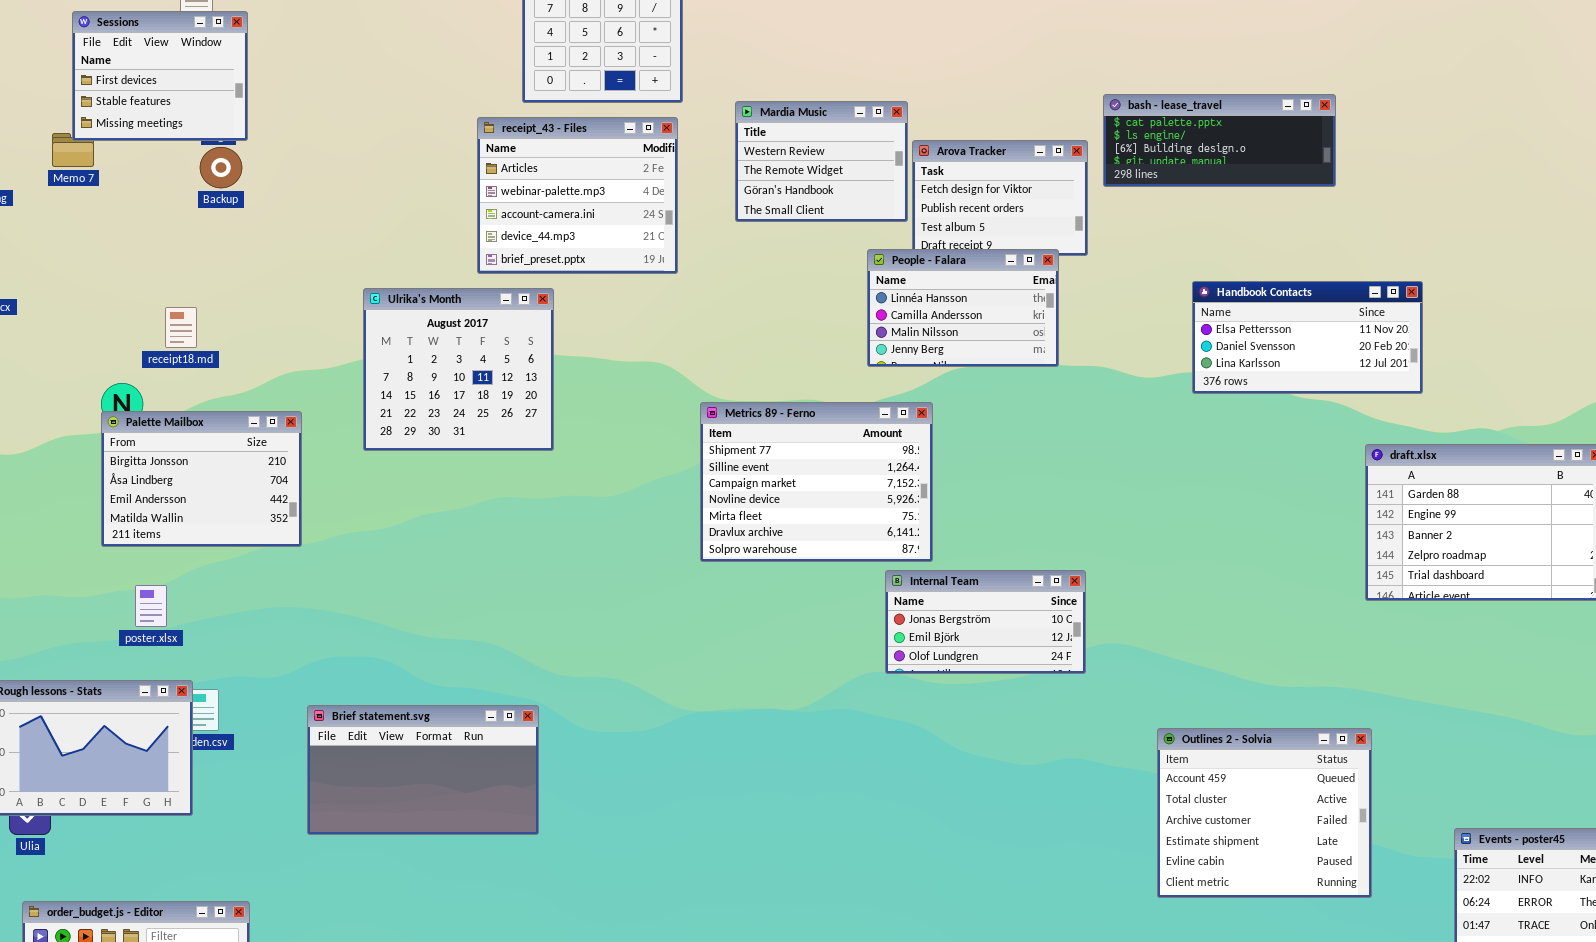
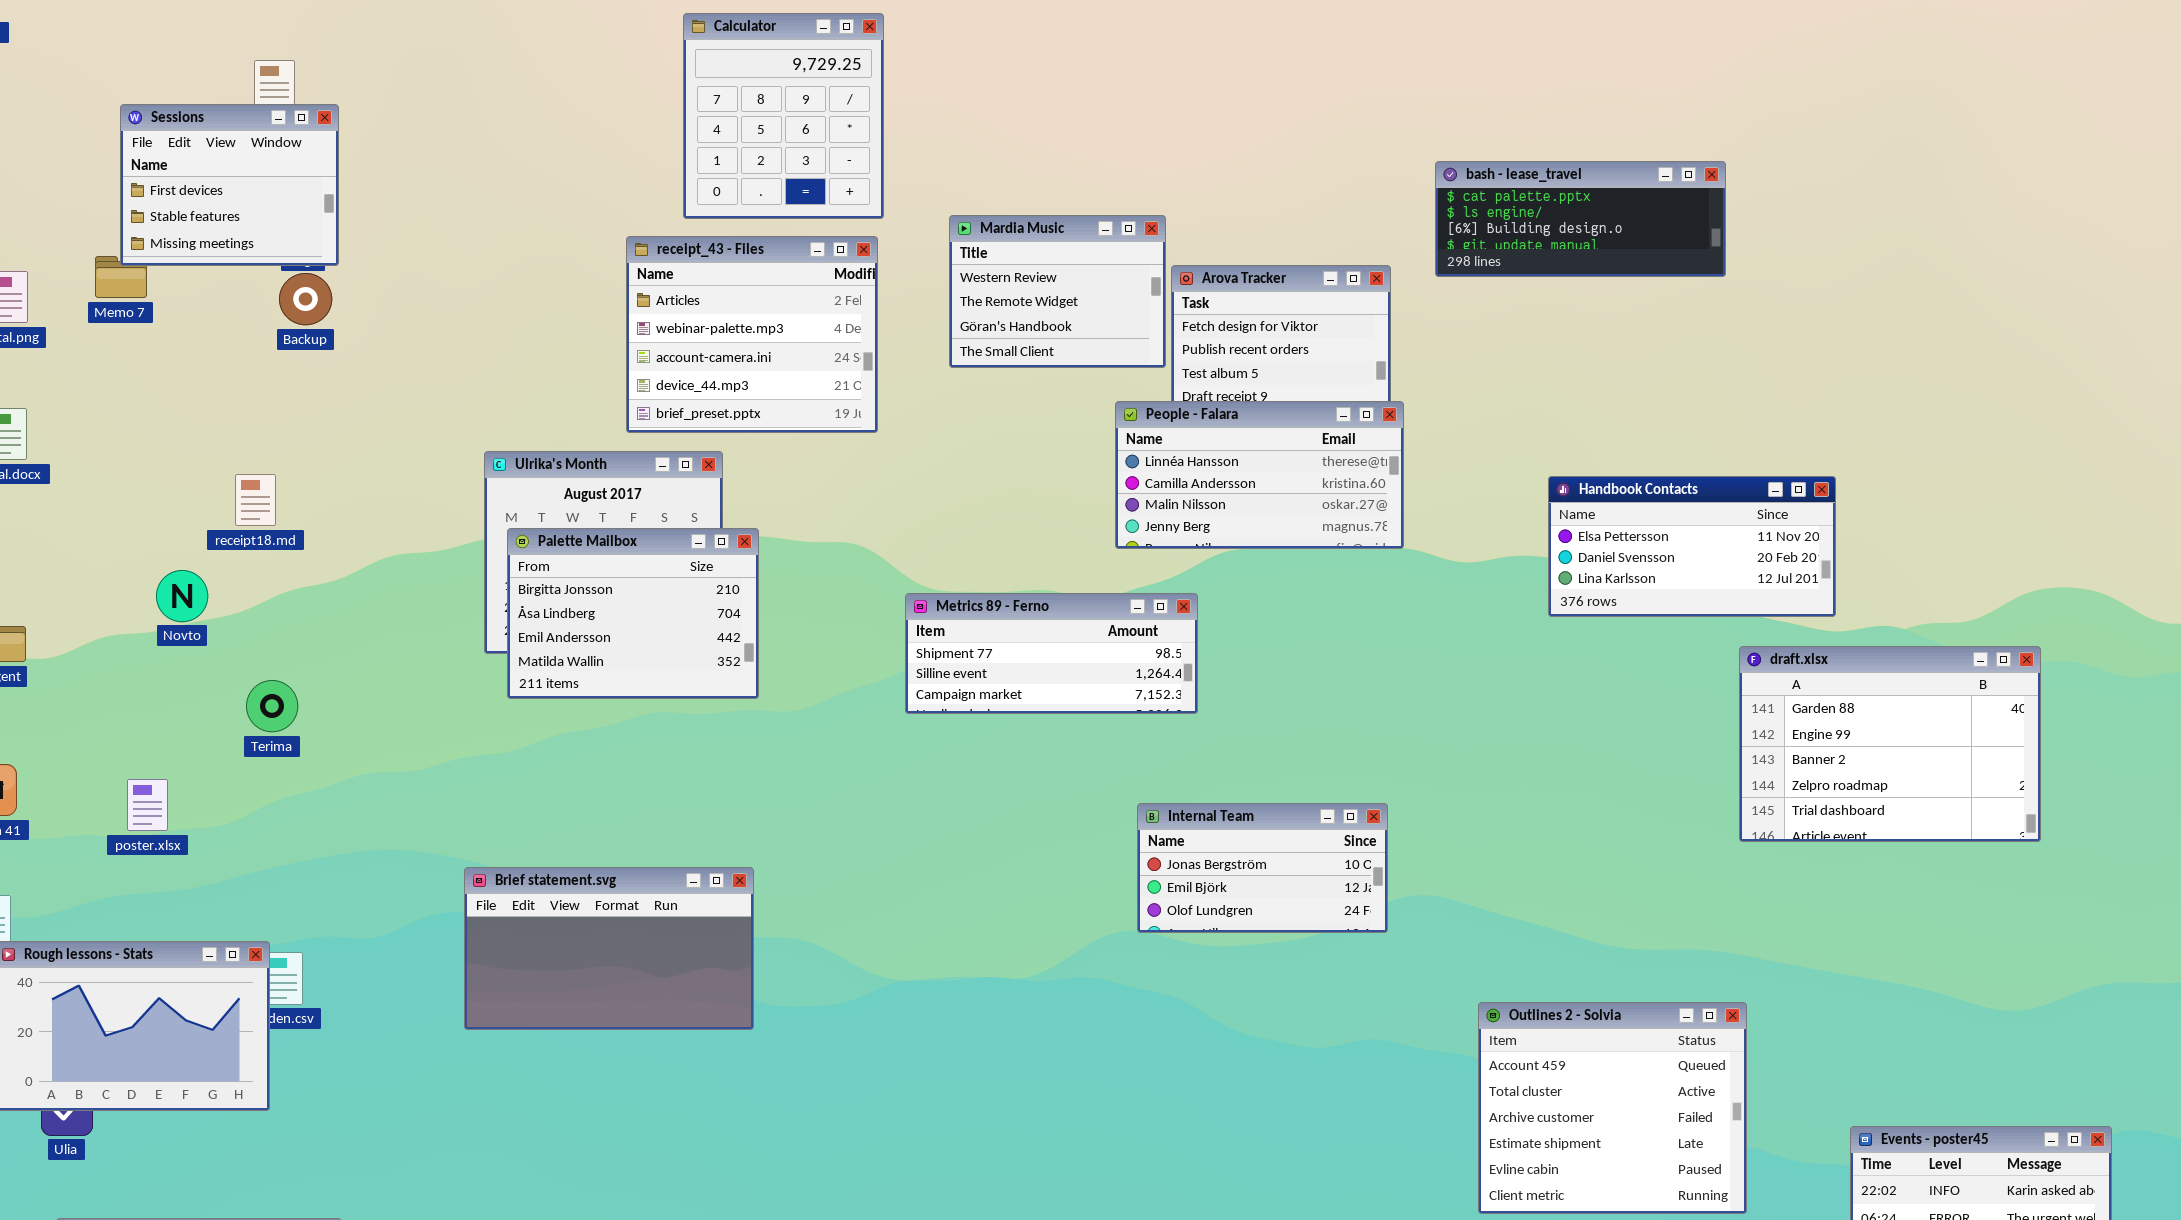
bash - lease_travel: [1103,94,1336,187] -> [1435,161,1726,277], moved
People - Falara: [867,249,1059,367] -> [1115,401,1404,549], resized
Handbook Contacts: [1192,281,1423,394] -> [1548,476,1836,617], moved
Metrics 89 - Ferno: [700,402,933,562] -> [905,593,1198,714], resized
Palette Mailbox: [101,411,302,547] -> [507,528,759,699], moved
poster.xlsx: [135,585,167,627] -> [127,779,168,831], moved
Brief statement.svg: [307,705,539,835] -> [464,867,754,1030], moved

